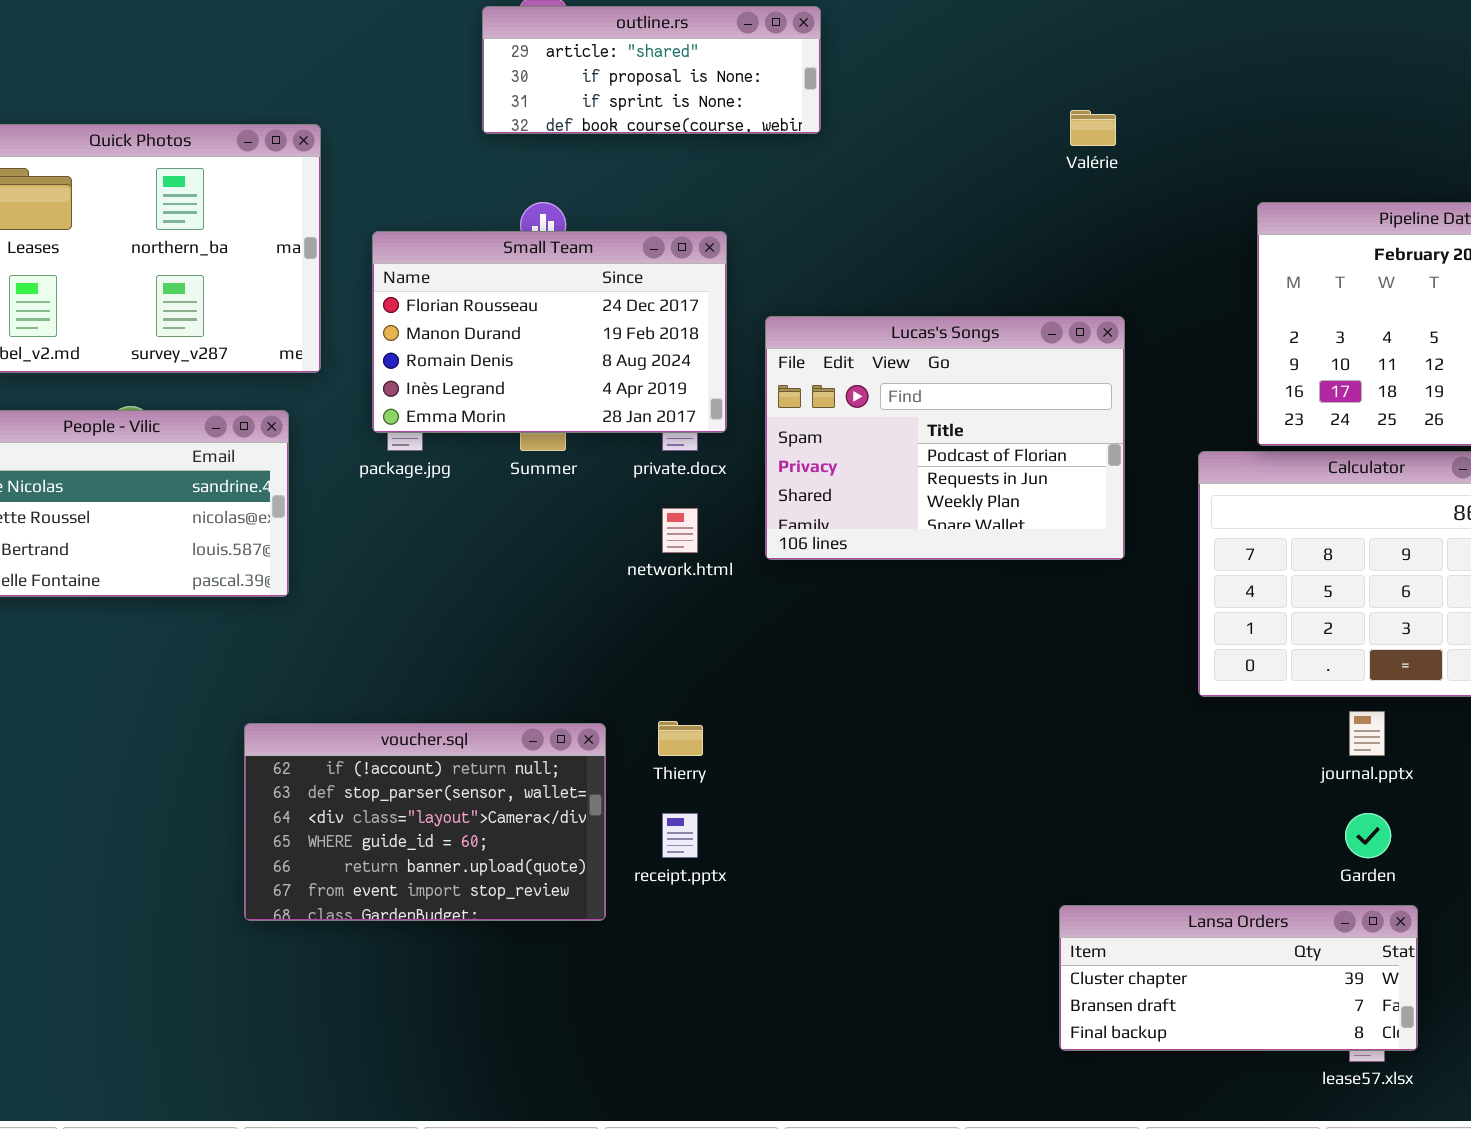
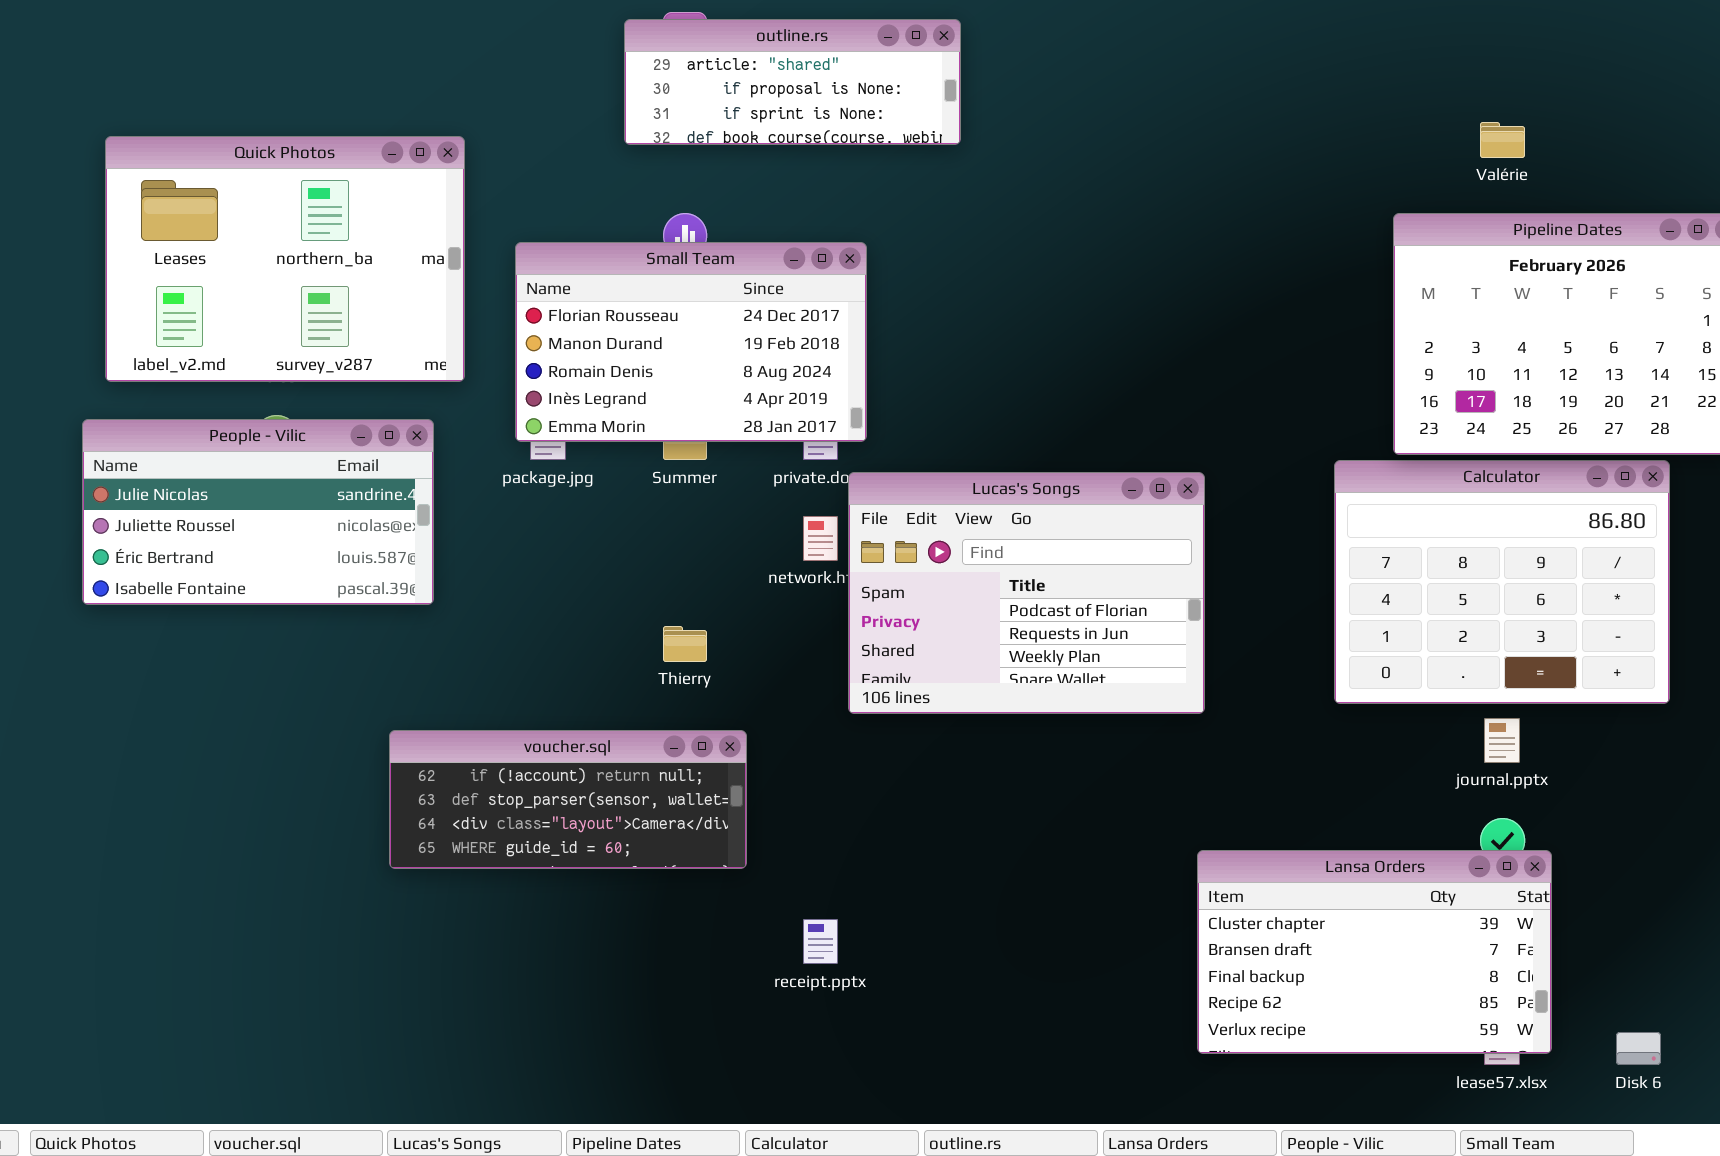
Valérie: [1070,110,1116,146] -> [1480,122,1525,158], moved
Lucas's Songs: [765,316,1125,560] -> [848,472,1205,714], moved
Thierry: [658,721,703,756] -> [663,626,707,662], moved
voucher.sql: [244,723,606,921] -> [389,730,747,869], resized
receipt.pptx: [662,813,698,858] -> [803,919,838,964], moved
Lansa Orders: [1059,905,1418,1051] -> [1197,850,1552,1054], resized

